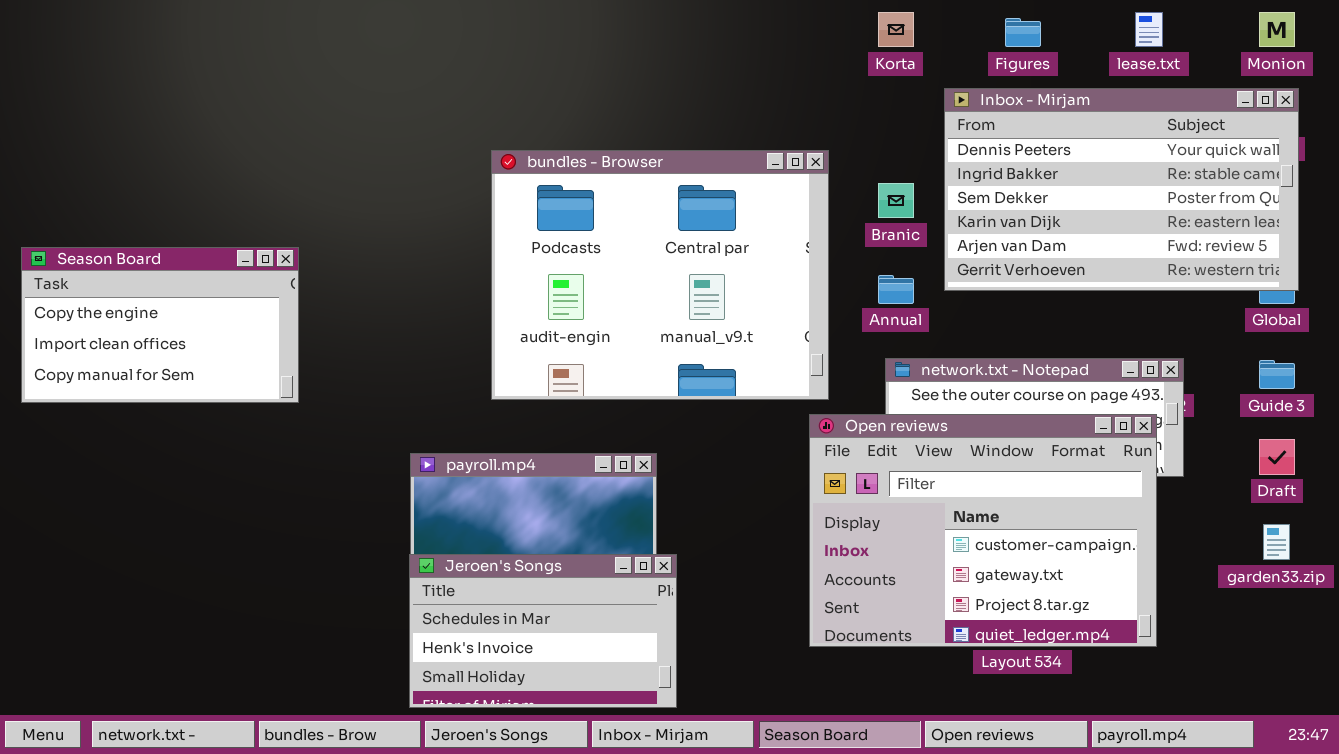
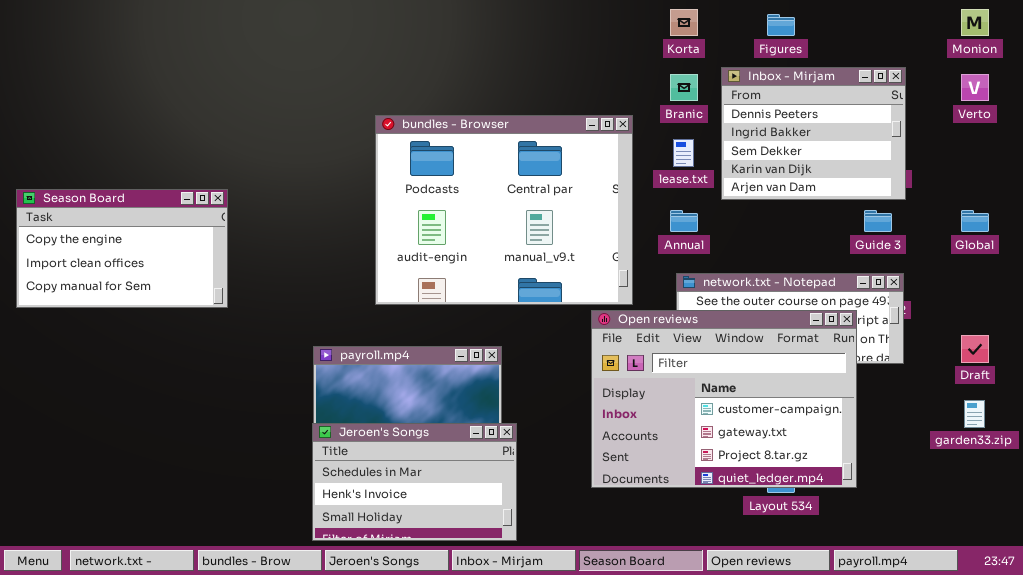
lease.txt: [1135,12,1163,47] -> [673,139,694,167], moved
Inbox - Mirjam: [944,88,1299,291] -> [721,67,906,200], resized
Branic: [878,183,914,218] -> [670,74,698,101], moved
Guide 3: [1259,360,1295,389] -> [864,210,892,232], moved
Open reviews: [809,414,1157,647] -> [591,310,857,488], moved

